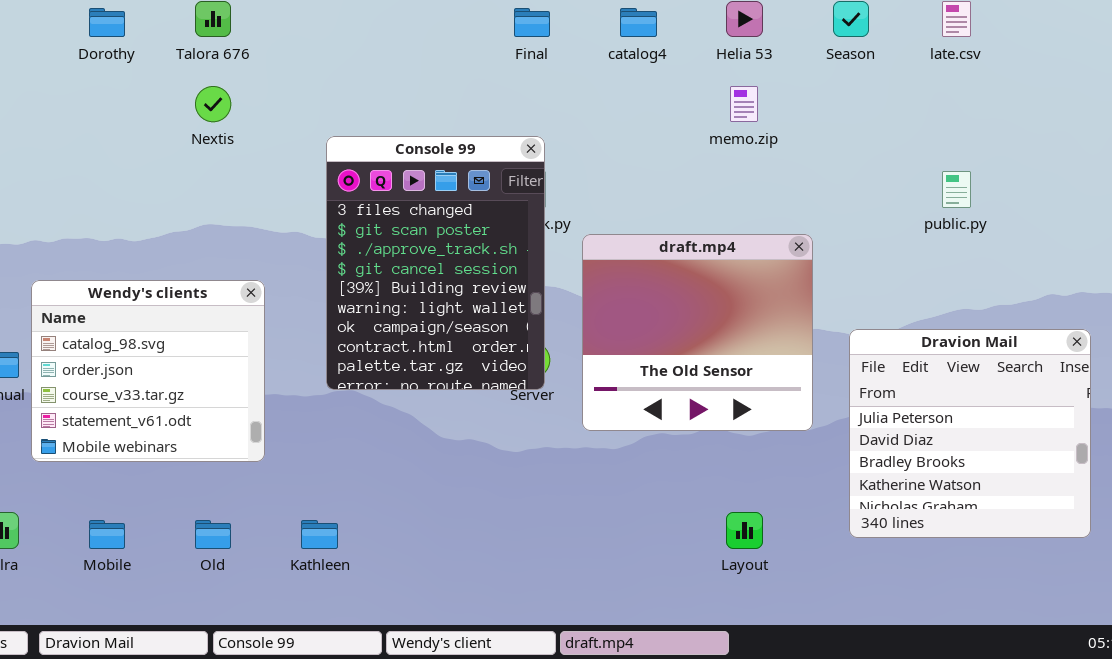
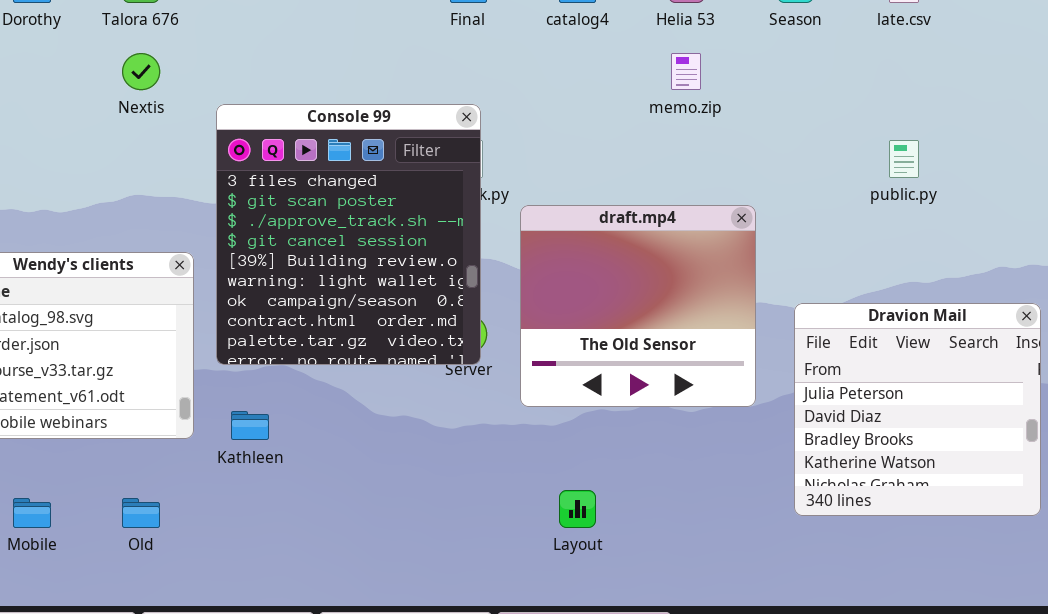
Console 99: [326,136,545,390] -> [216,104,481,365], resized
Layout: [726,512,763,549] -> [559,490,596,528], moved
Kathleen: [301,520,338,549] -> [231,411,269,440], moved

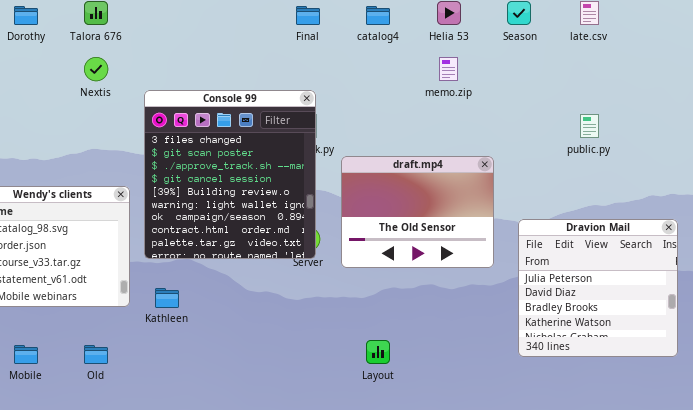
draft.mp4: [520,205,756,407] -> [341,156,494,268], resized

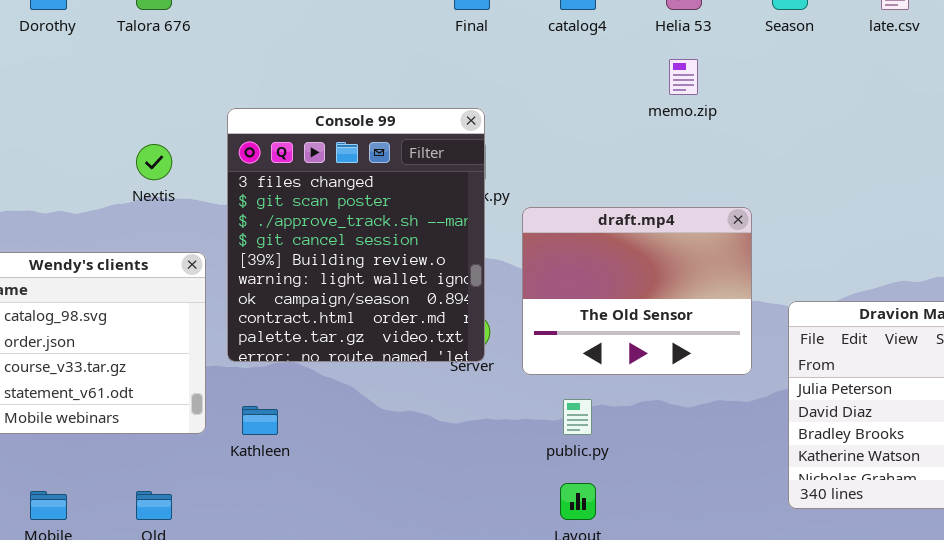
Nextis: [84,57,108,81] -> [136,144,172,180], moved
public.py: [580,114,599,138] -> [563,399,592,435], moved

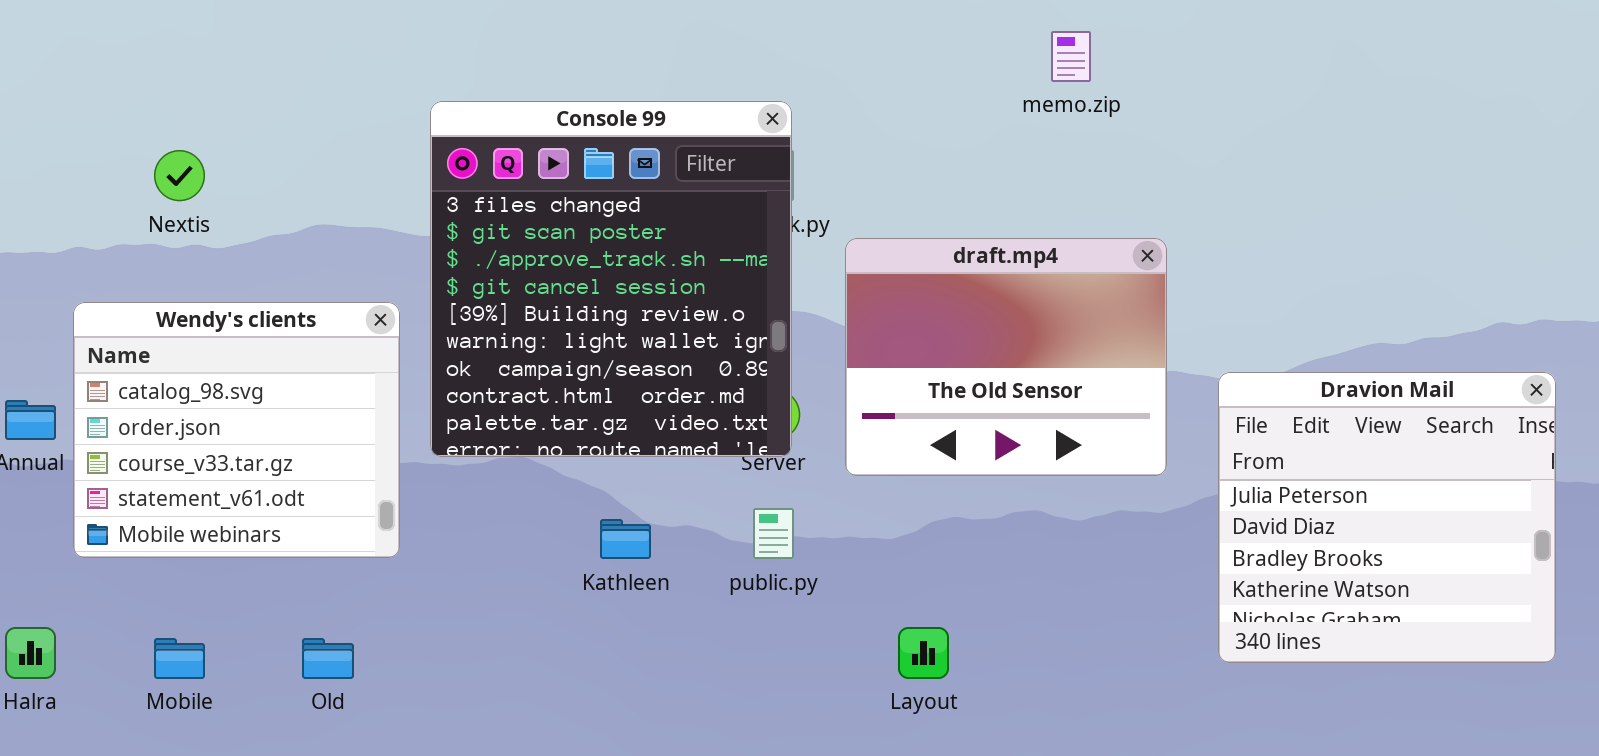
Nextis: [136,144,172,180] -> [154,150,205,201], moved
public.py: [563,399,592,435] -> [753,508,794,559], moved
Kathleen: [242,406,278,435] -> [600,519,651,559], moved

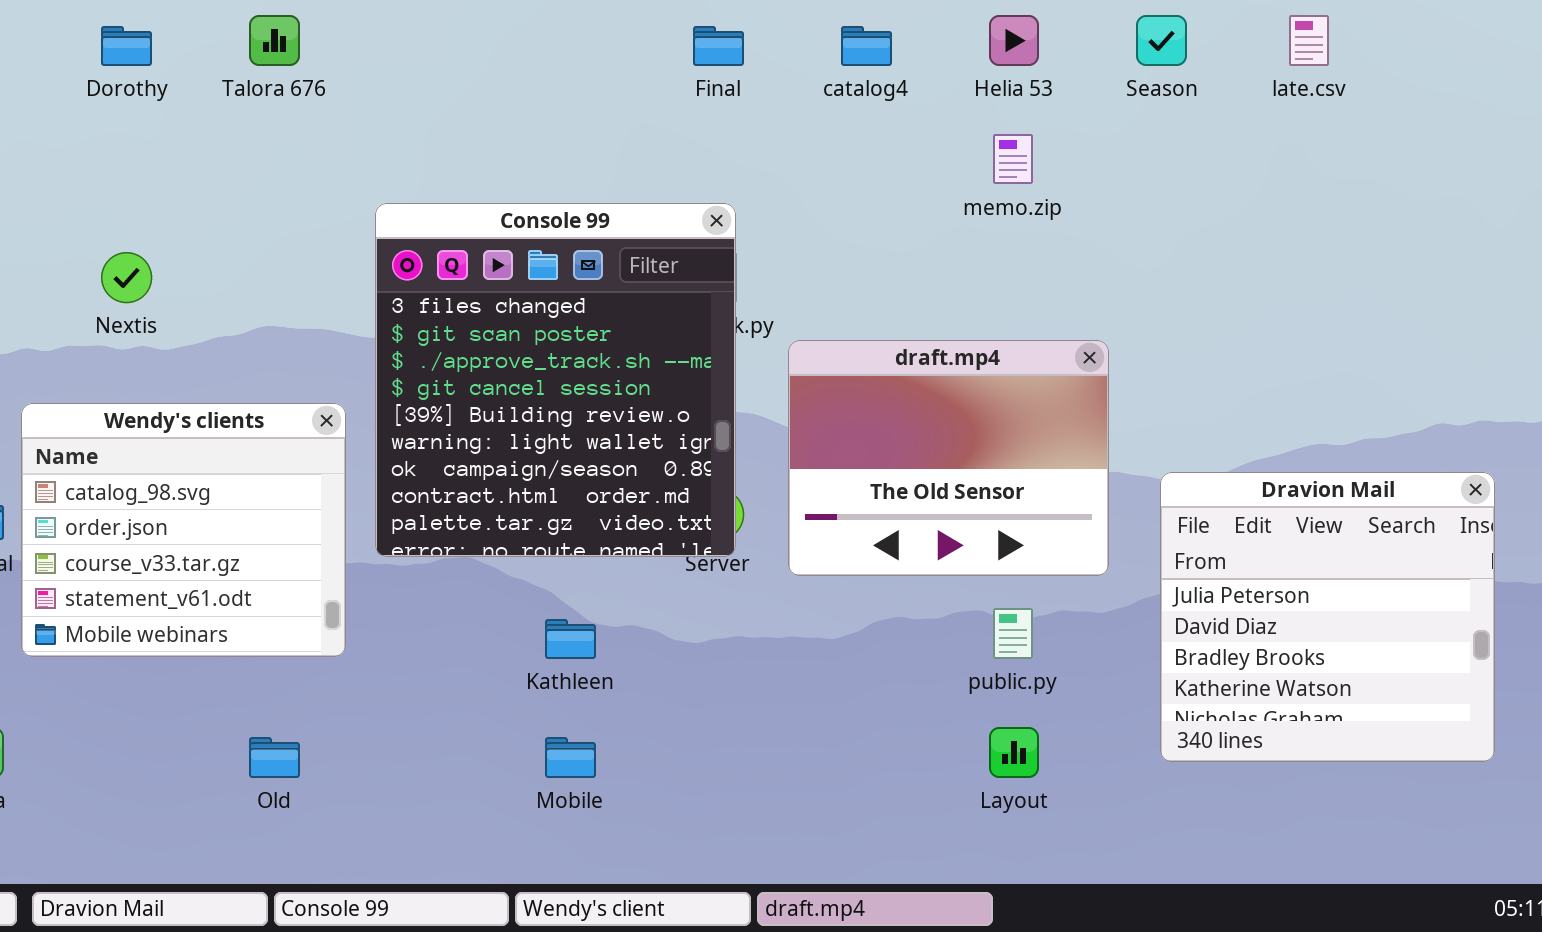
public.py: [753,508,794,559] -> [993,608,1033,659], moved
Layout: [898,627,949,679] -> [989,727,1039,778], moved
Mobile: [154,638,205,679] -> [545,737,596,778], moved

